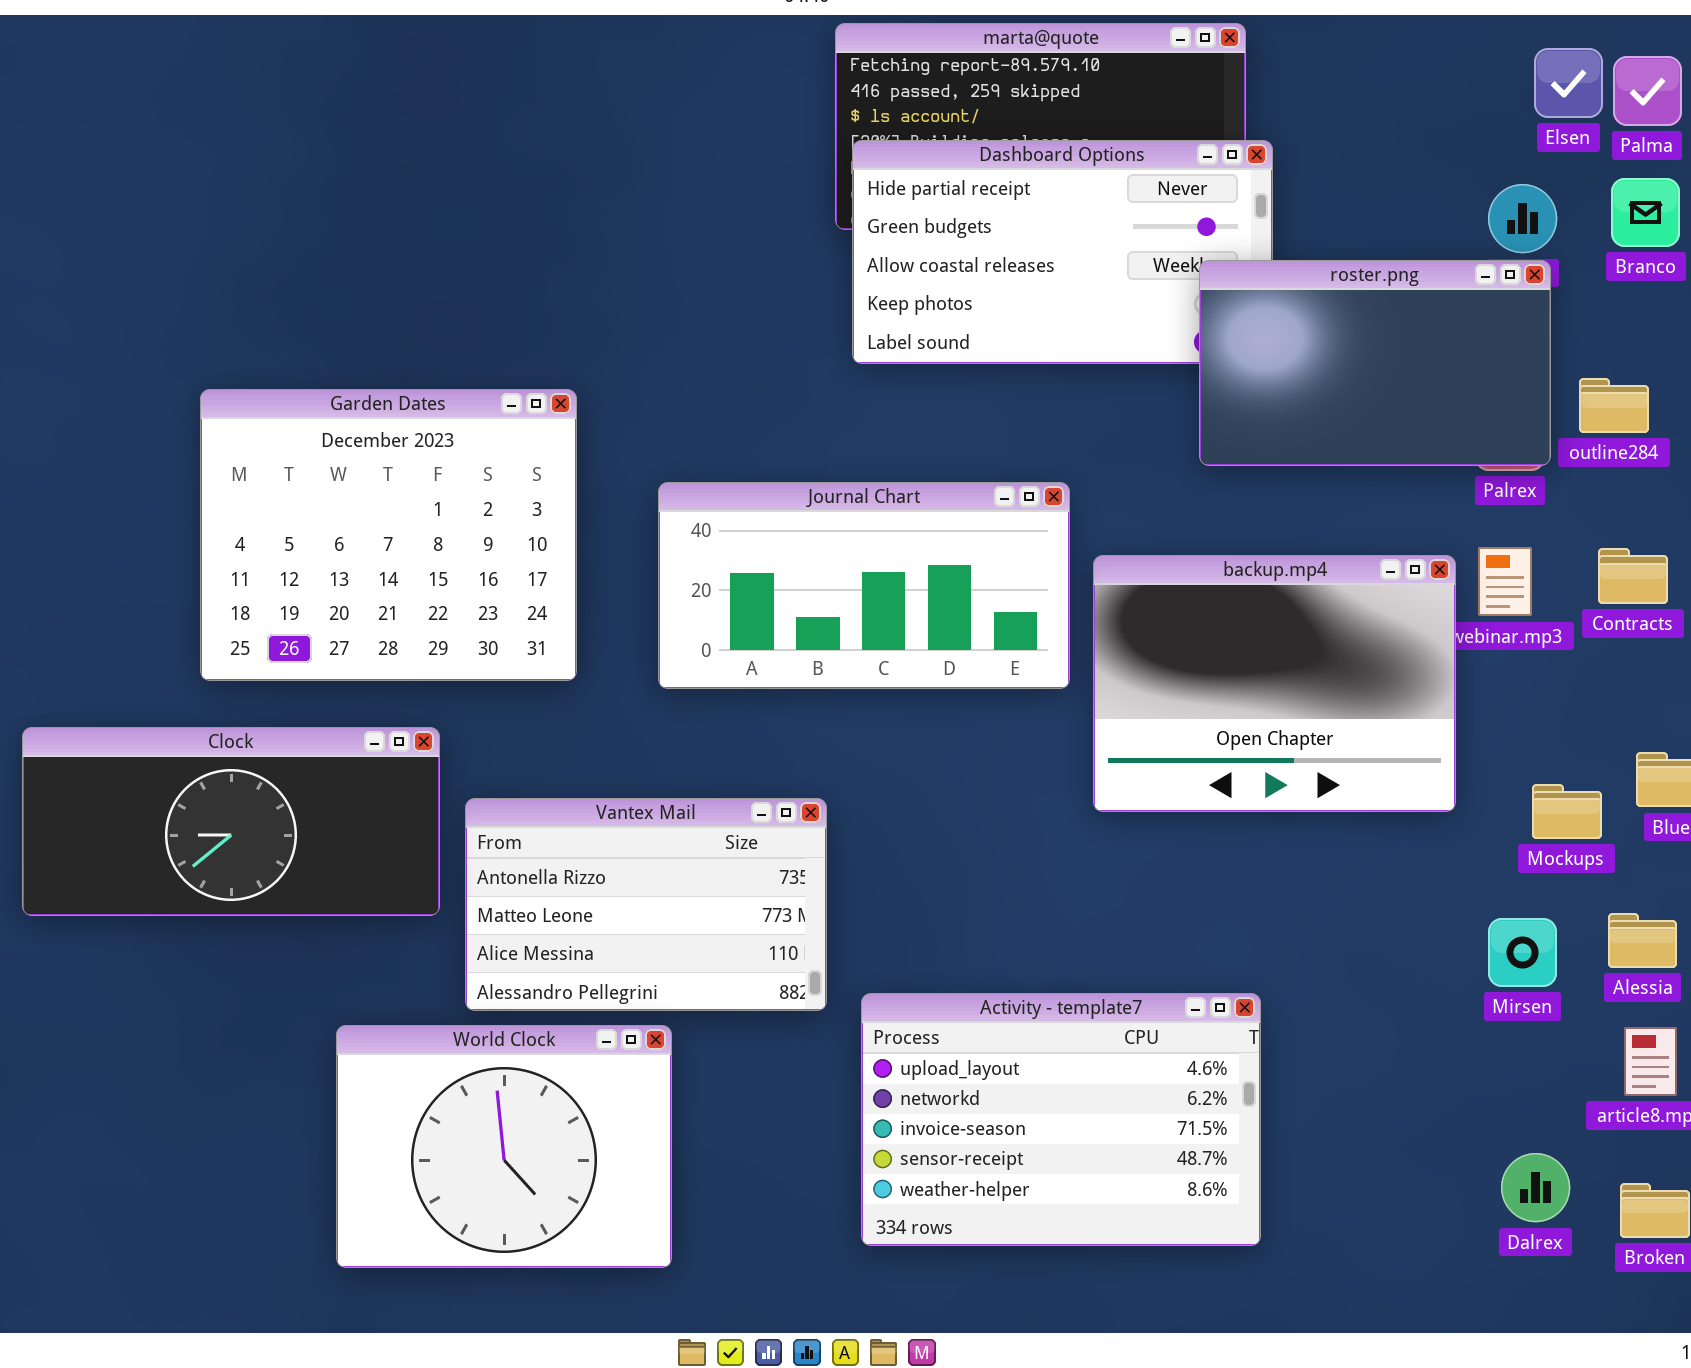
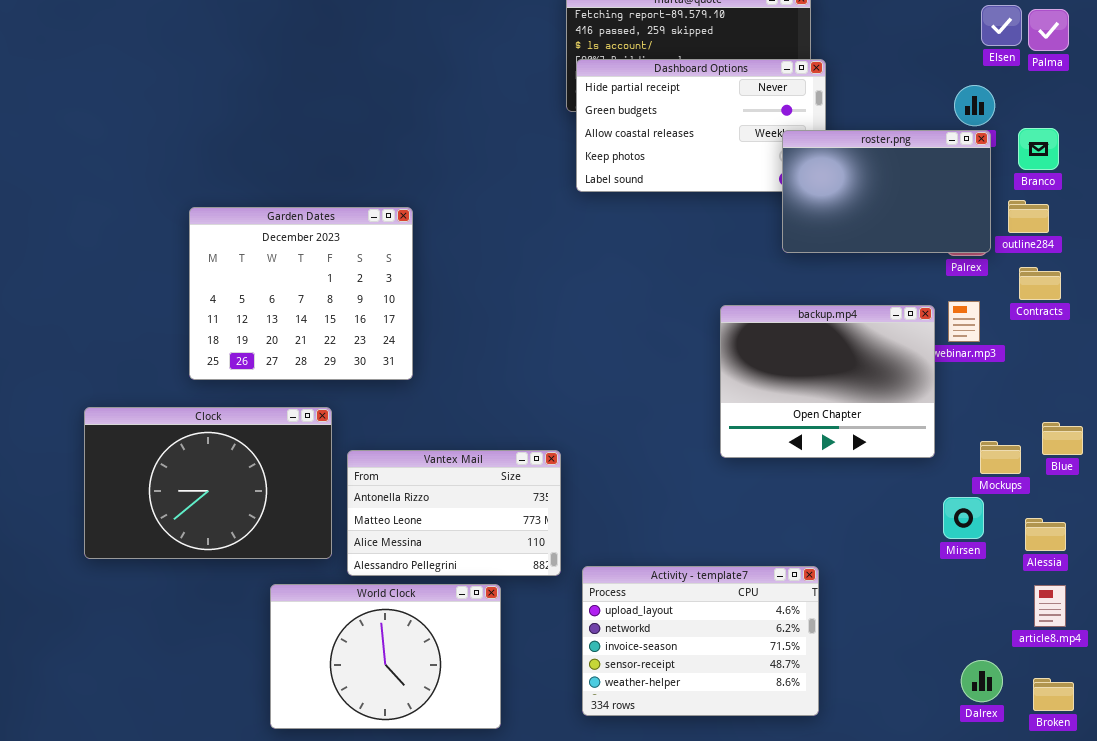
Branco: [1611,178,1680,247] -> [1018,128,1059,170], moved
Journal Chart: [658,482,1070,689] -> none, closed
Contracts: [1598,548,1668,604] -> [1019,267,1061,300], moved
Clock: [22,727,440,916] -> [84,407,332,559], resized
Mirsen: [1488,918,1557,987] -> [943,497,984,539], moved
World Clock: [336,1025,672,1268] -> [270,584,501,729], resized

